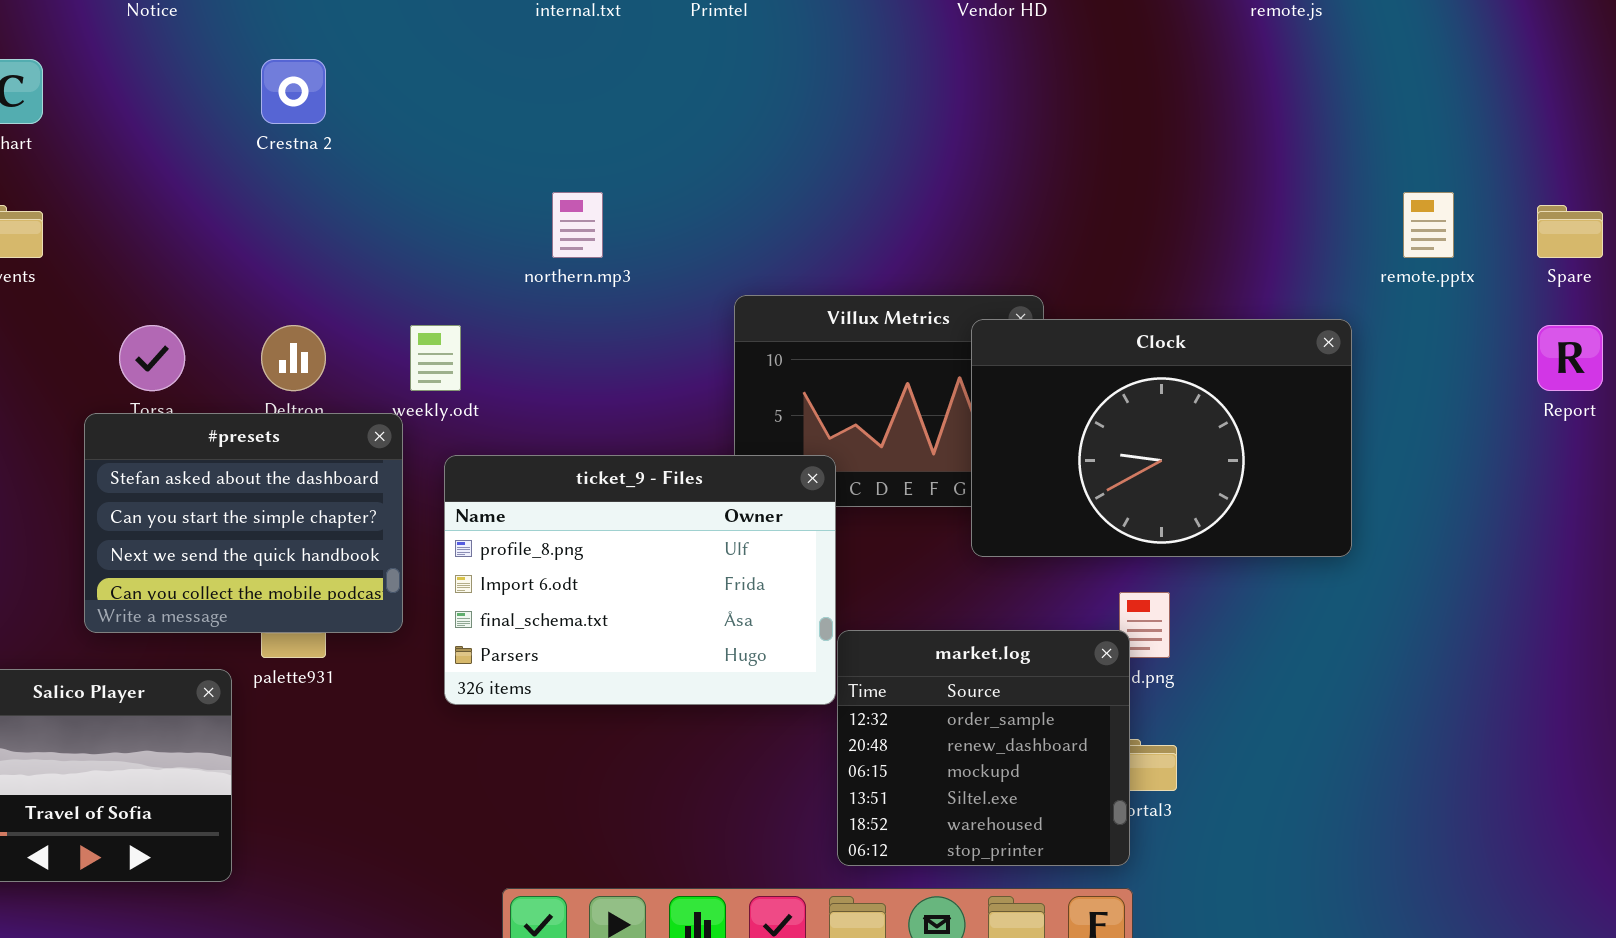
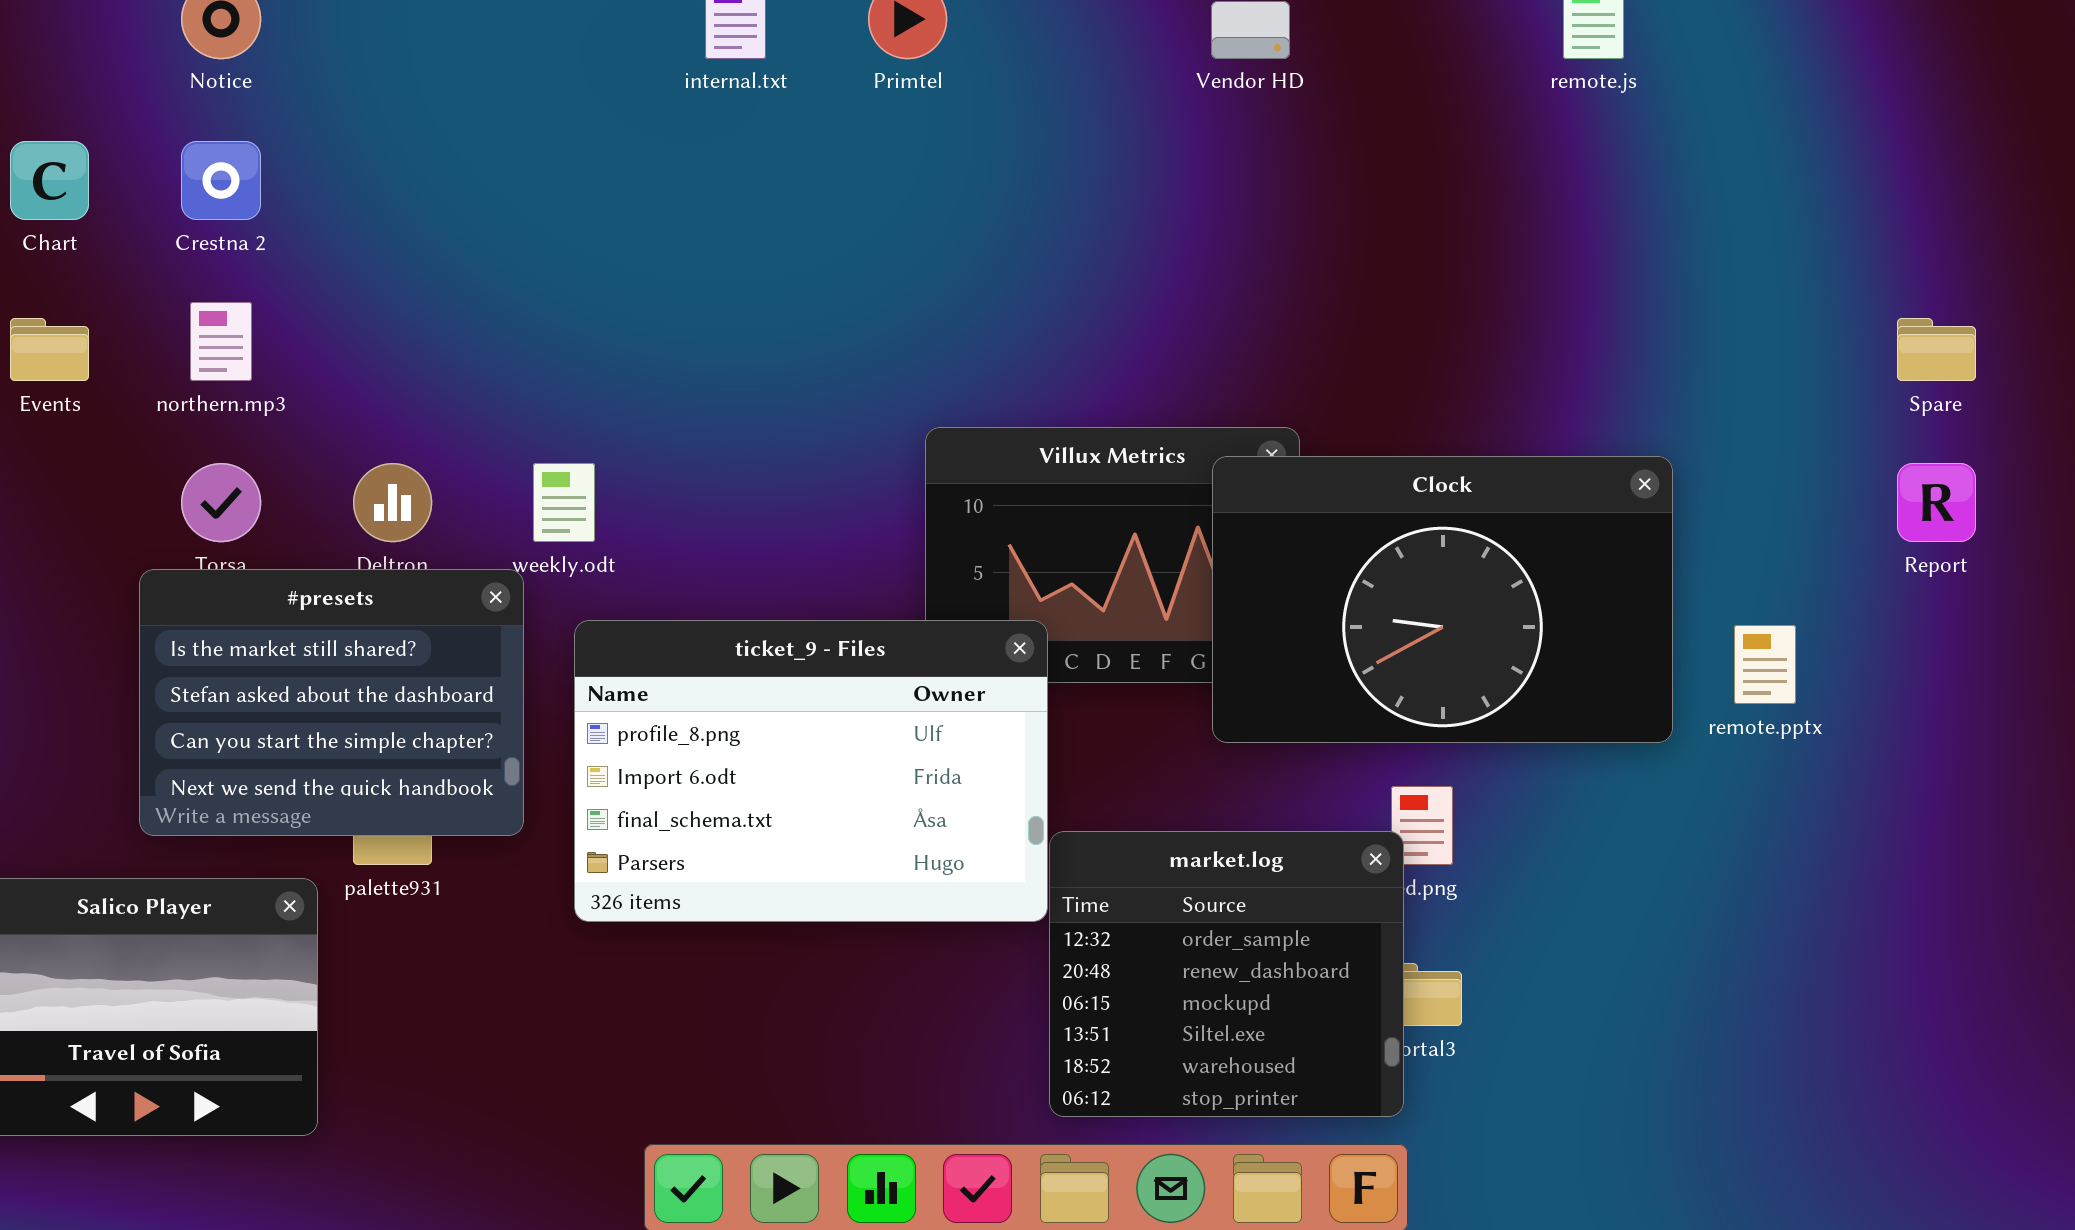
Crestna 2: [261,59,326,124] -> [181,141,261,220], moved
northern.mp3: [552,192,603,258] -> [190,302,252,381], moved
remote.pptx: [1403,192,1454,258] -> [1734,625,1796,704], moved
#presets: [84,413,403,633] -> [139,569,524,836], scrolled up 1 row

